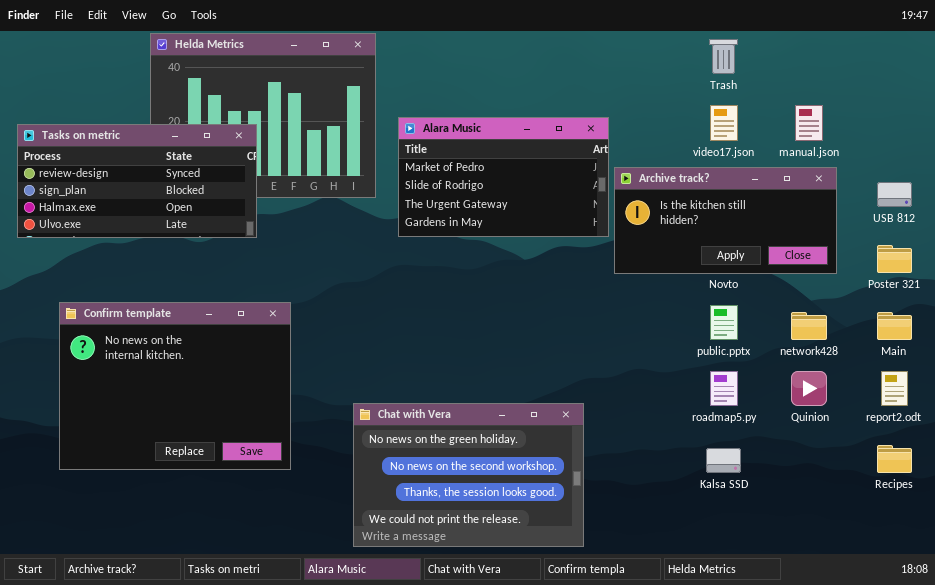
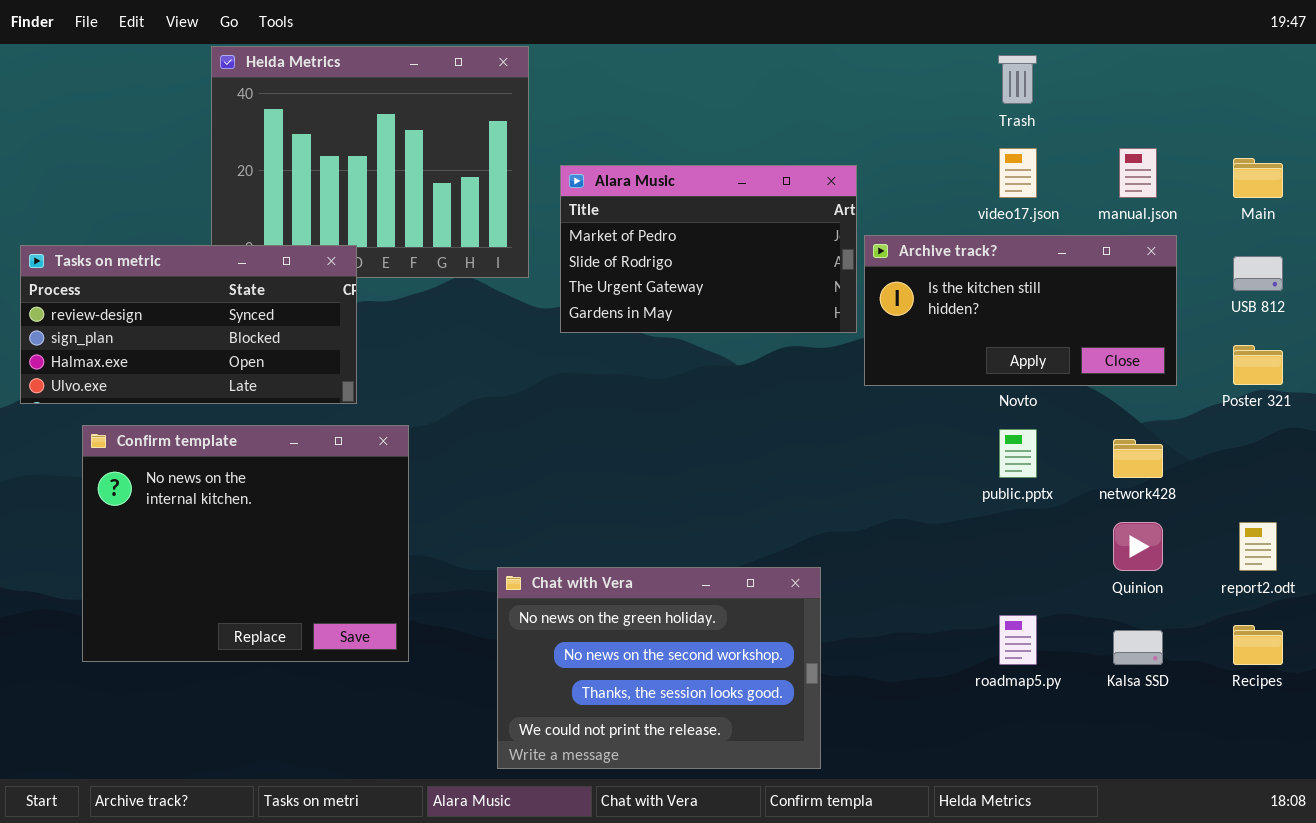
Tasks on metric: [17,124,257,238] -> [20,245,357,404], moved
Main: [877,312,912,340] -> [1233,158,1283,198], moved
roadmap5.py: [710,371,738,406] -> [999,615,1037,665], moved
Kalsa SSD: [706,448,741,473] -> [1113,630,1163,665], moved

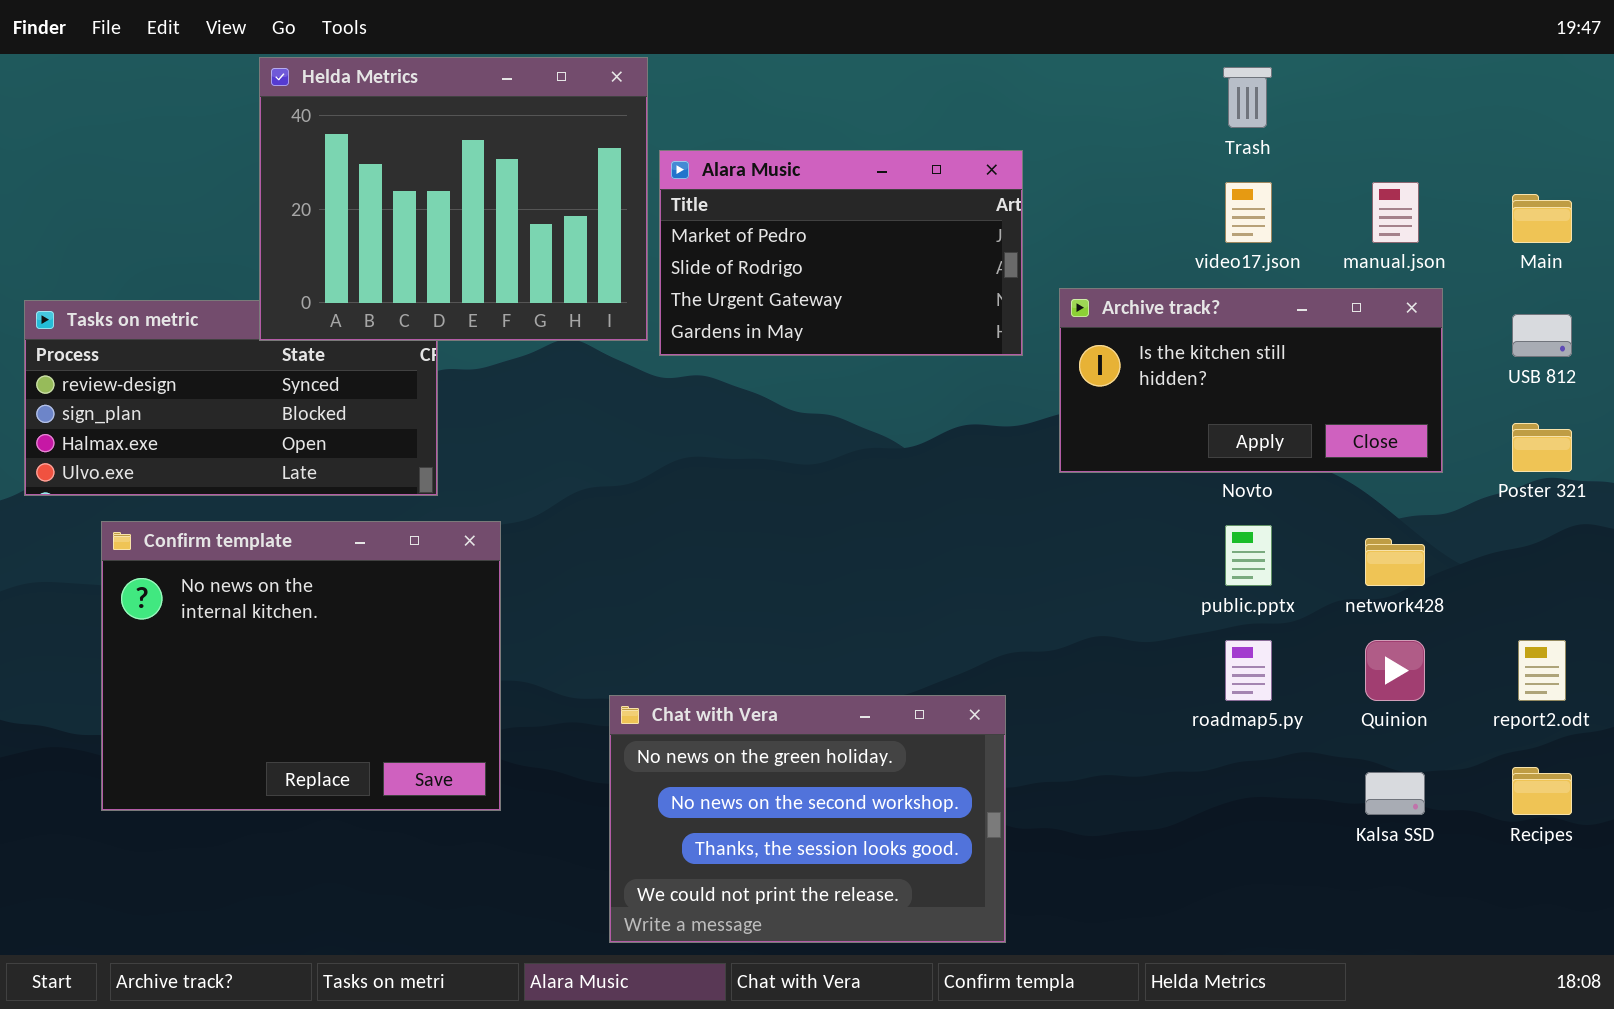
Helda Metrics: [211,46,529,278] -> [259,57,648,341], raised
Alara Music: [560,165,857,333] -> [659,150,1023,356], moved
roadmap5.py: [999,615,1037,665] -> [1225,640,1272,701], moved

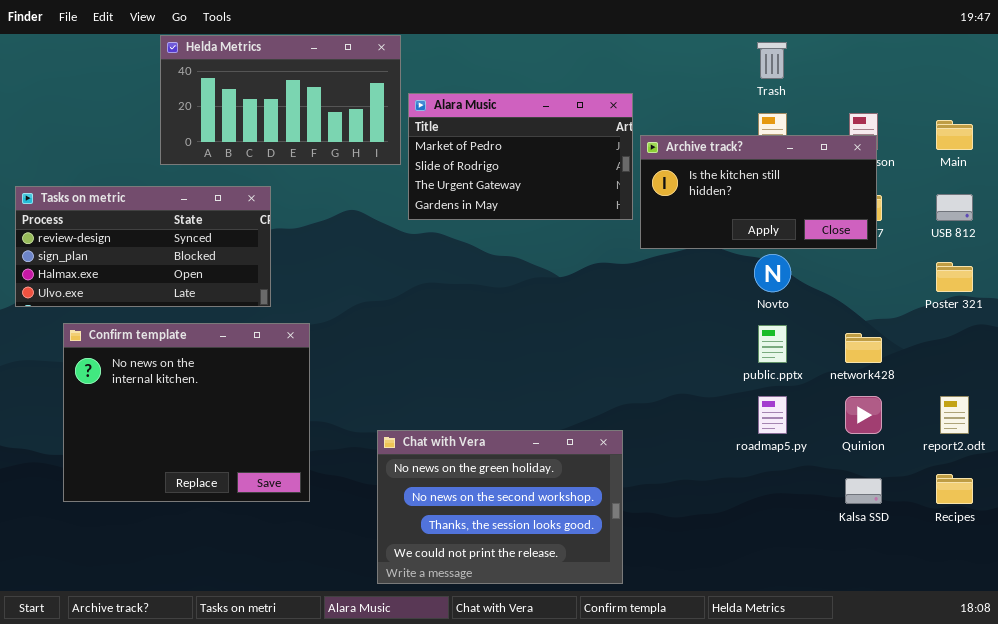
Helda Metrics: [259,57,648,341] -> [160,35,401,165], resized
Archive track?: [1059,288,1443,473] -> [640,135,877,249], moved

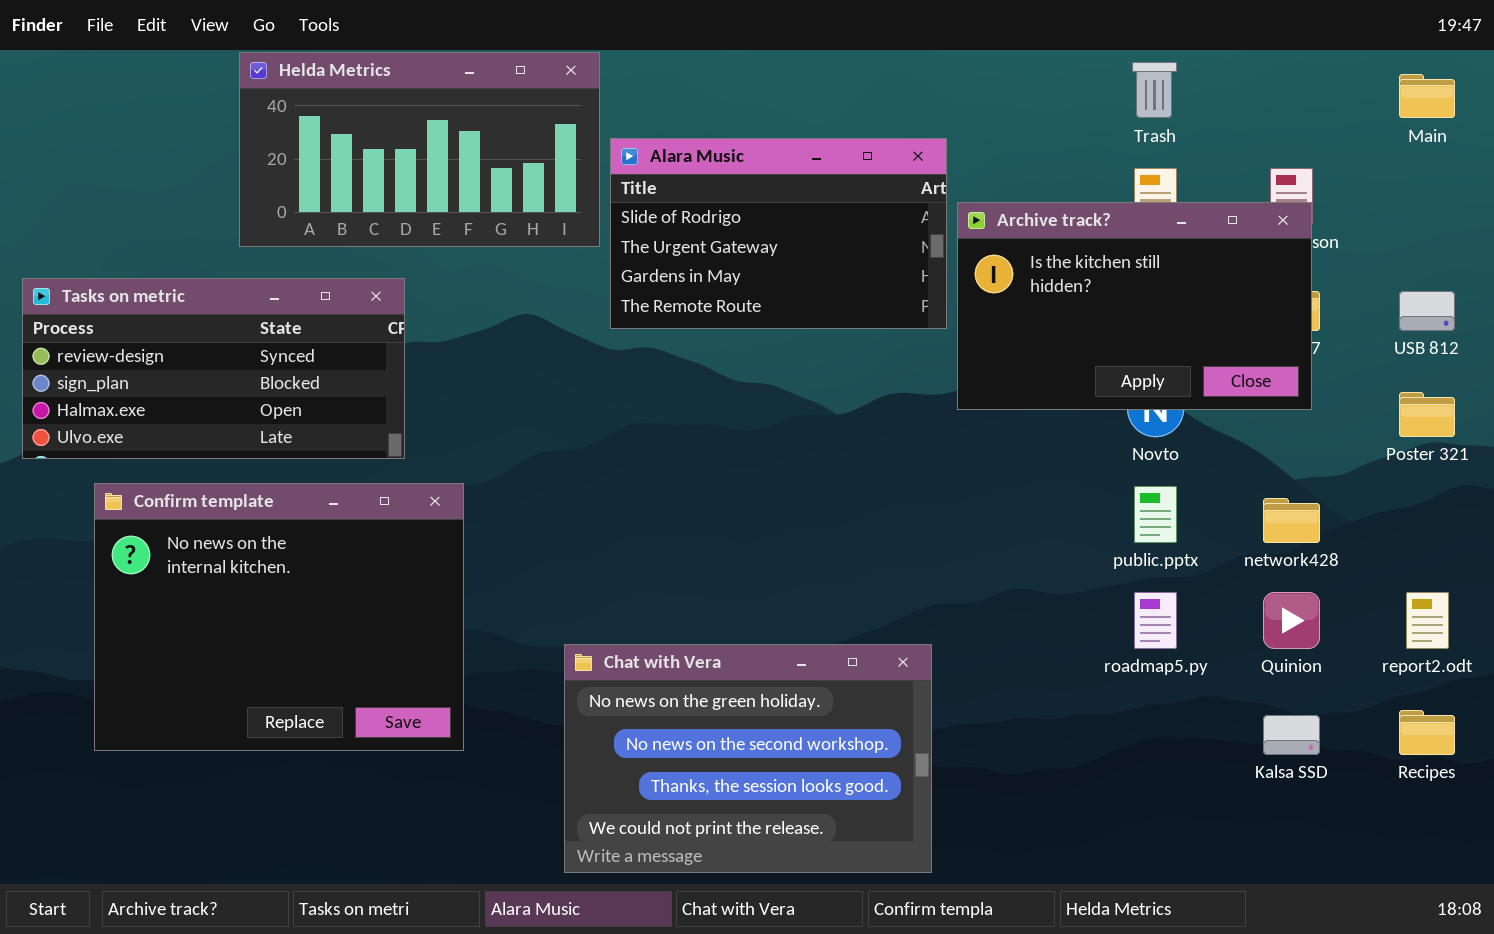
Alara Music: [408,93,633,220] -> [610,138,947,329], scrolled down 1 row
Main: [936,120,973,150] -> [1399,74,1455,118], moved
Archive track?: [640,135,877,249] -> [957,202,1312,410], resized

